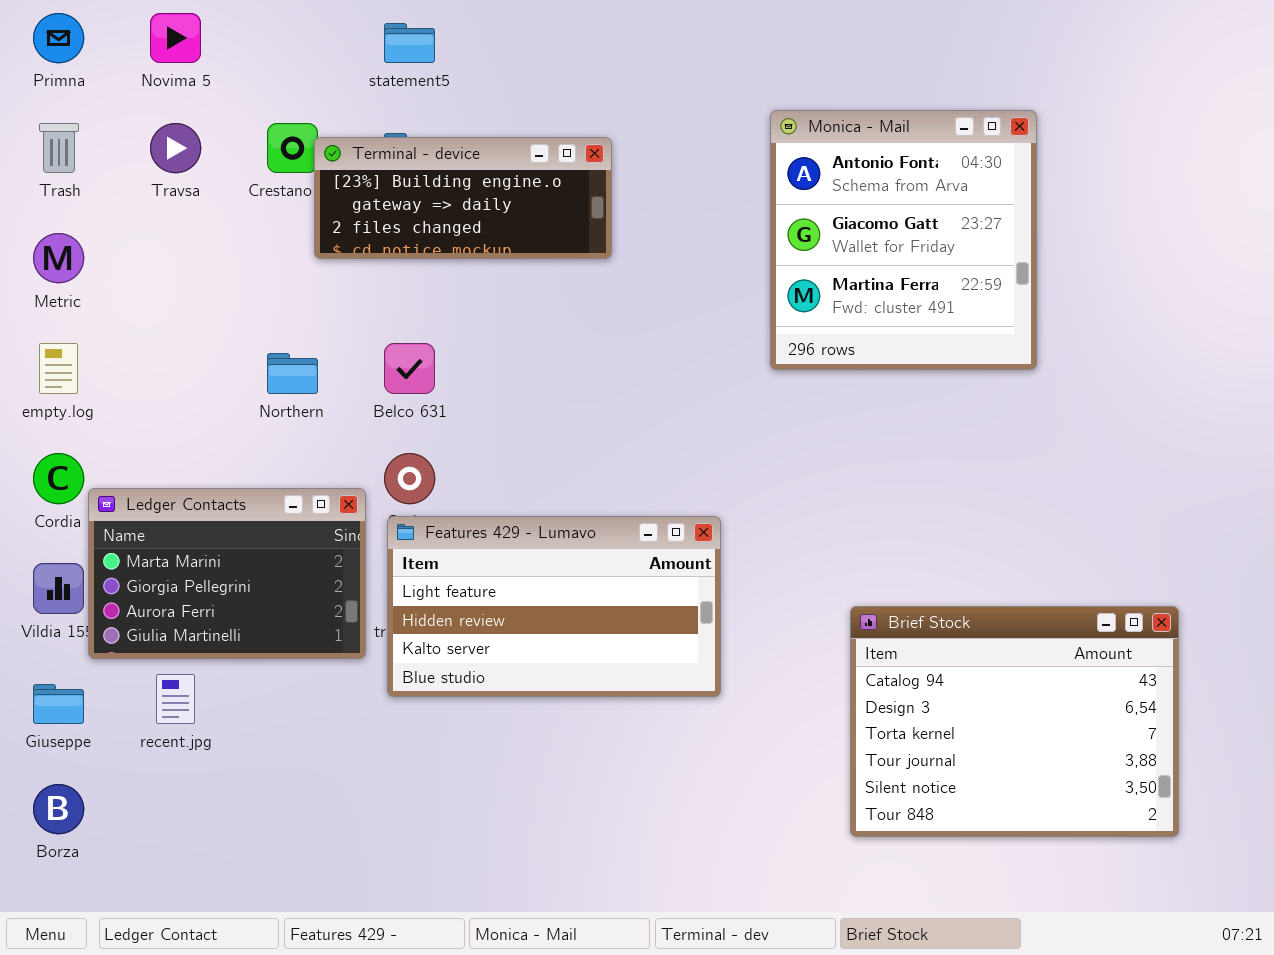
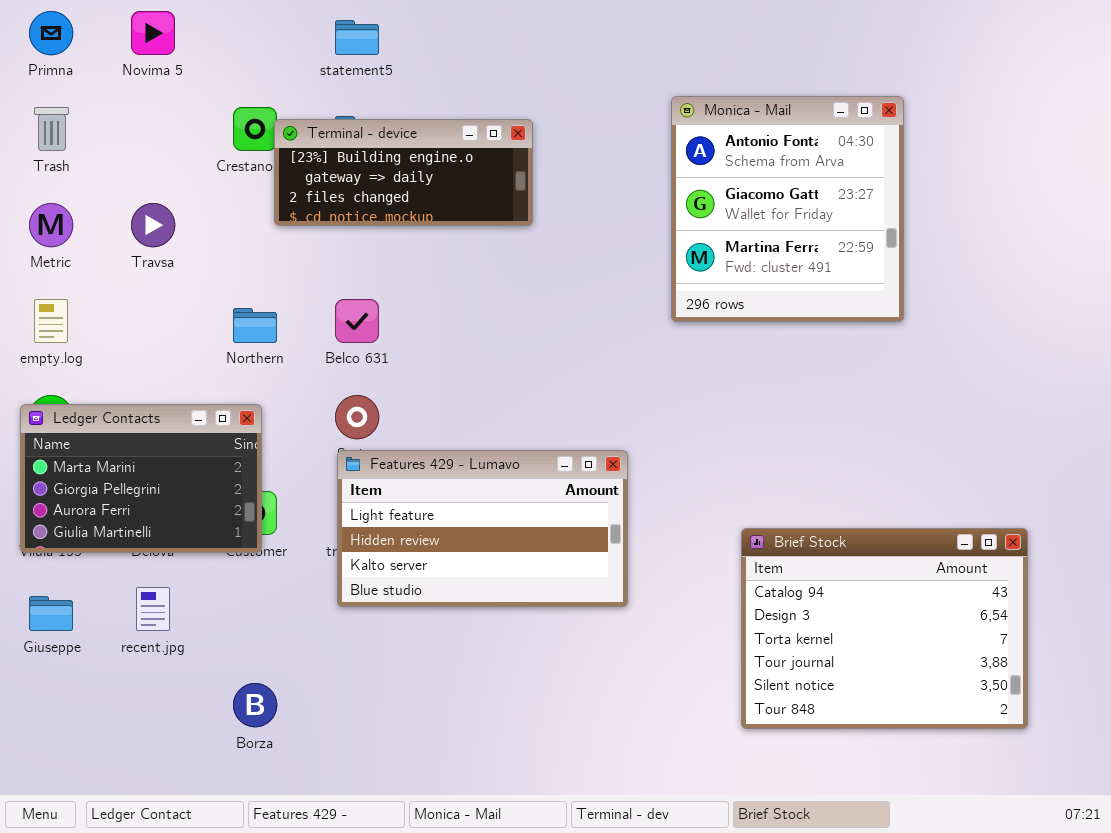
Travsa: [150,123,201,173] -> [131,203,175,247], moved
Ledger Contacts: [88,488,366,659] -> [20,404,262,553], moved
Borza: [33,784,84,834] -> [233,683,277,727], moved

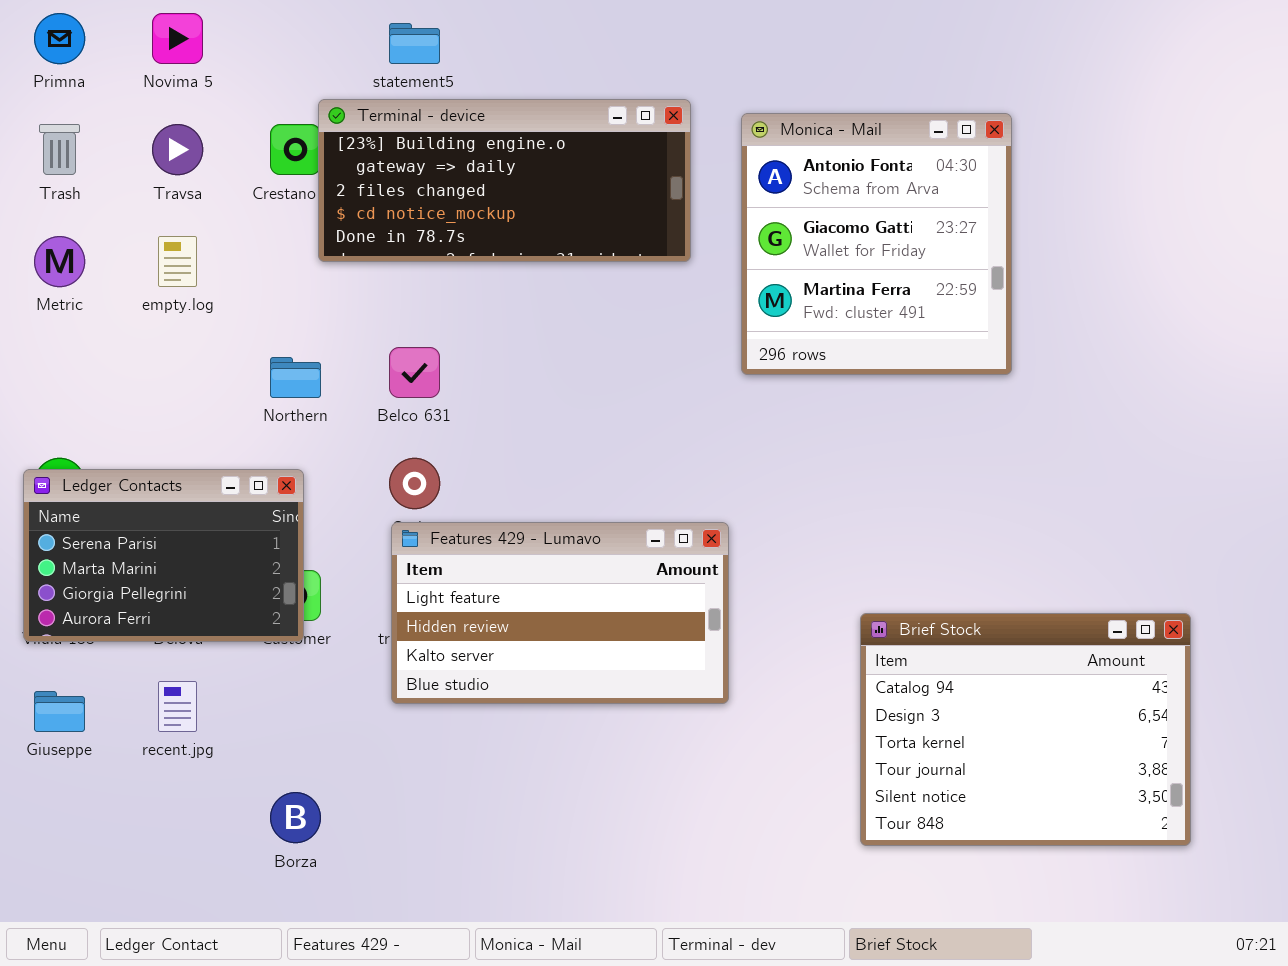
Monica - Mail: [671,96,904,322] -> [741,113,1012,375], moved
Terminal - device: [274,119,533,226] -> [318,99,691,262], resized
Travsa: [131,203,175,247] -> [152,124,203,175], moved
empty.log: [34,299,68,343] -> [158,236,197,287], moved
Ledger Contacts: [20,404,262,553] -> [23,469,304,642], scrolled up 1 row

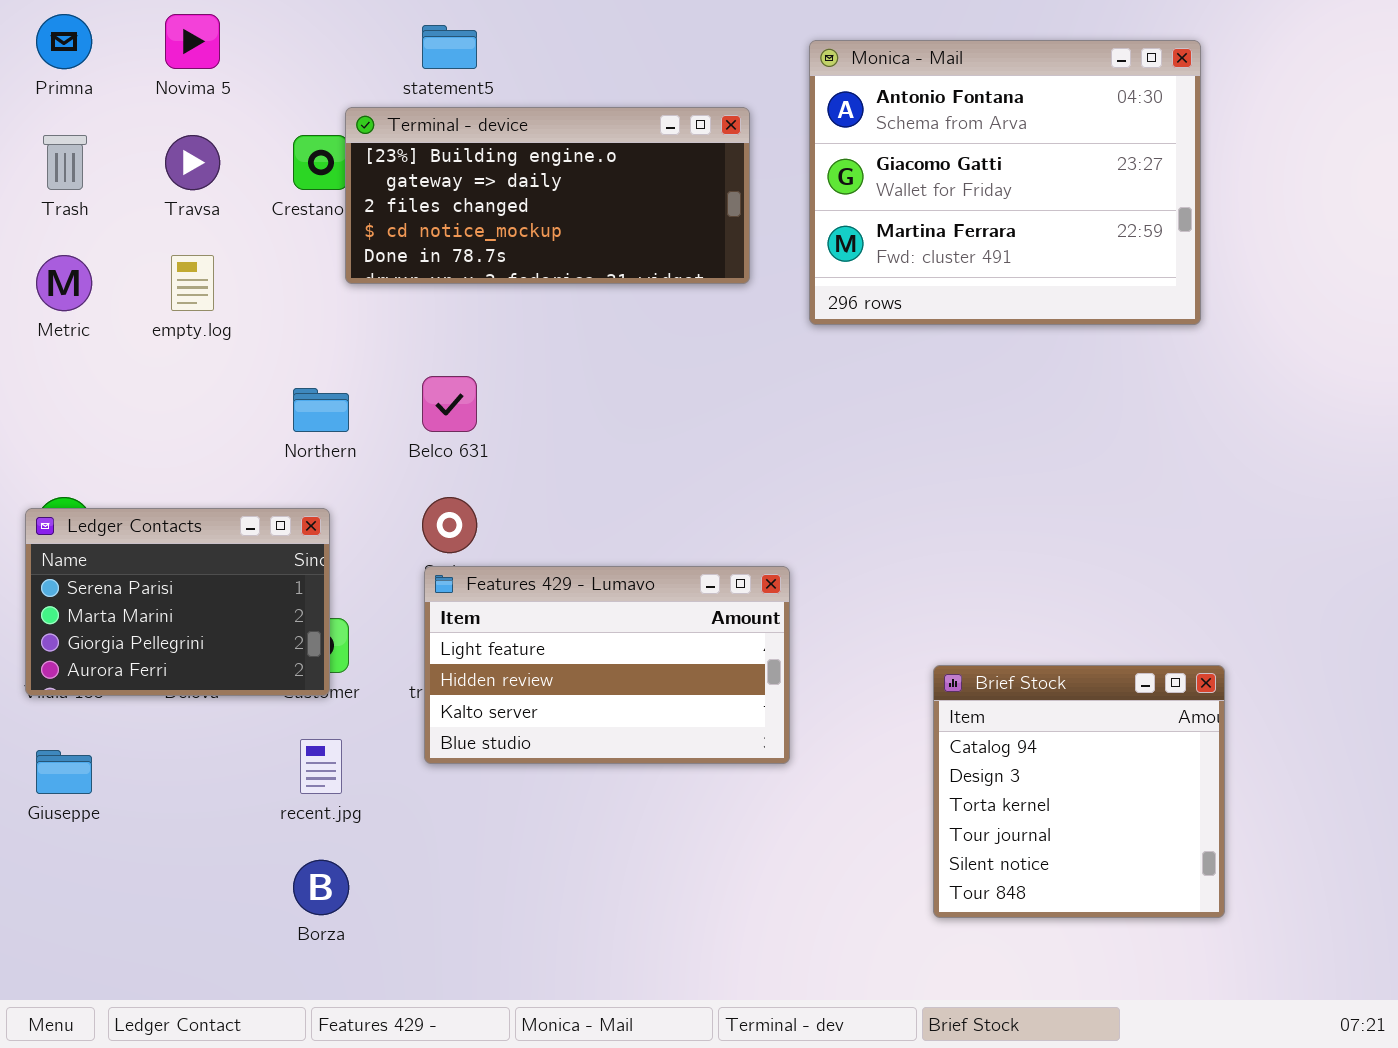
Monica - Mail: [741,113,1012,375] -> [809,40,1201,325], moved, resized
Brief Stock: [860,613,1191,846] -> [933,665,1225,918], resized
recent.jpg: [158,681,197,732] -> [300,739,342,794], moved

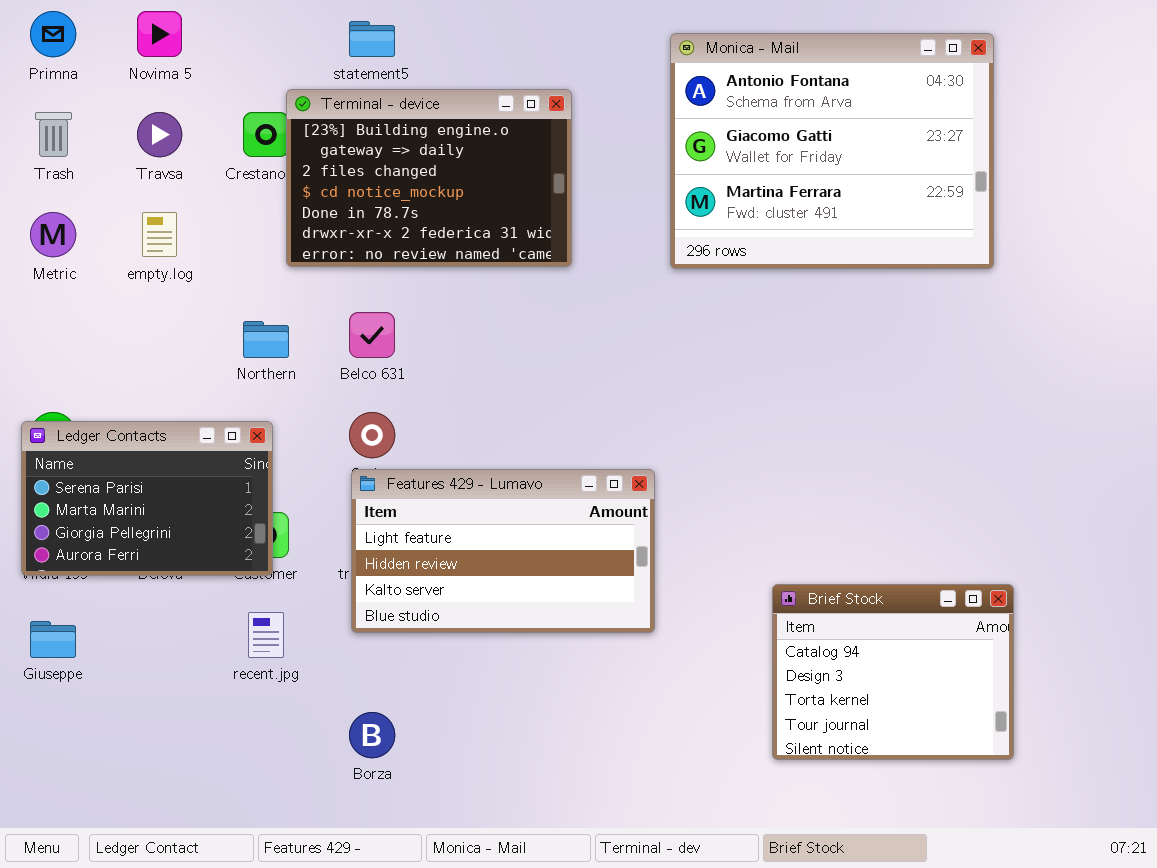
Terminal - device: [345,107,750,284] -> [286,89,572,267], resized
Brief Stock: [933,665,1225,918] -> [772,584,1014,760], resized
Borza: [293,860,349,915] -> [349,712,395,758], moved

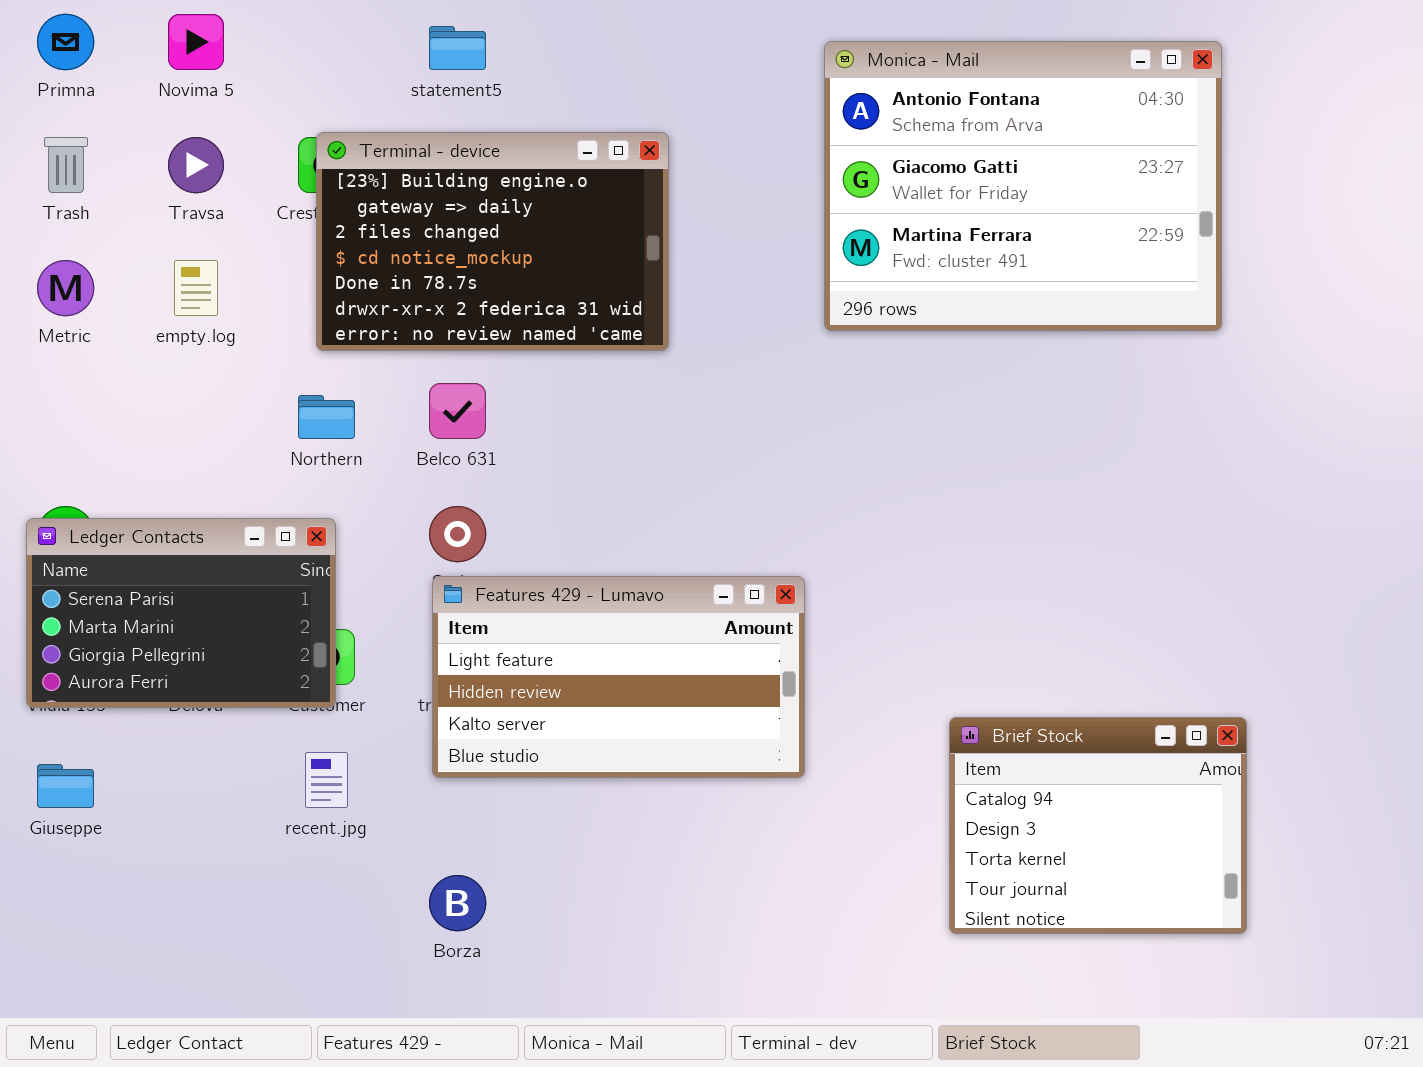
Terminal - device: [286,89,572,267] -> [316,132,669,351], moved

